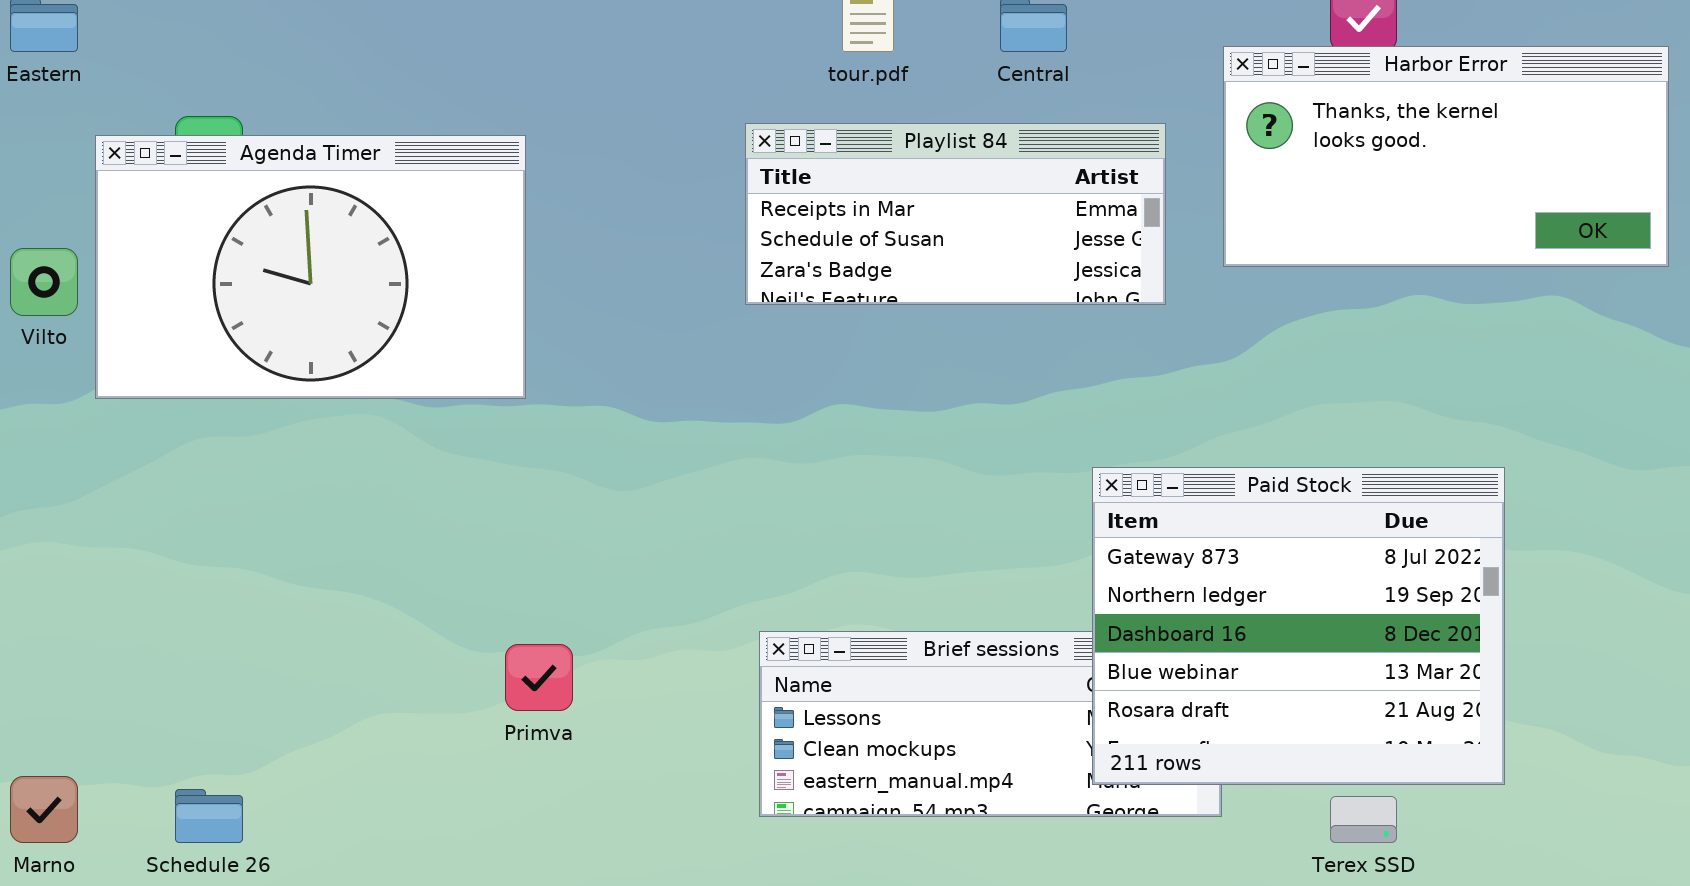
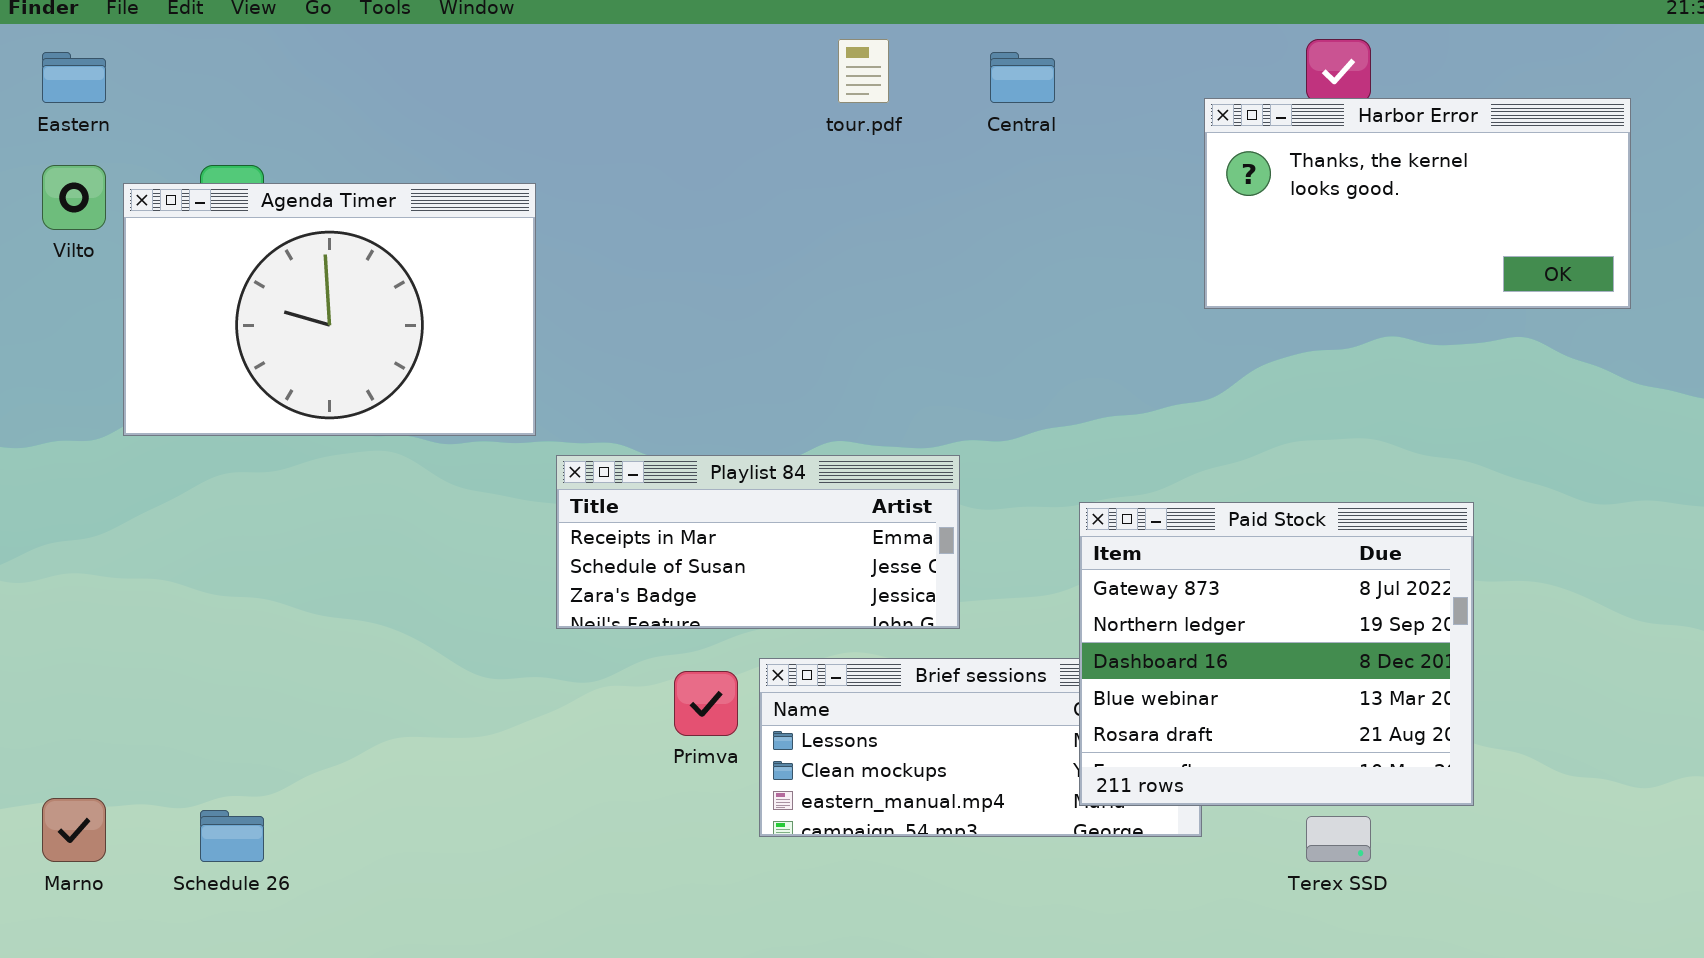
Playlist 84: [745,123,1166,305] -> [556,455,960,629], moved
Vilto: [10,248,78,316] -> [42,165,106,230], moved
Primva: [505,644,573,711] -> [674,671,738,736], moved

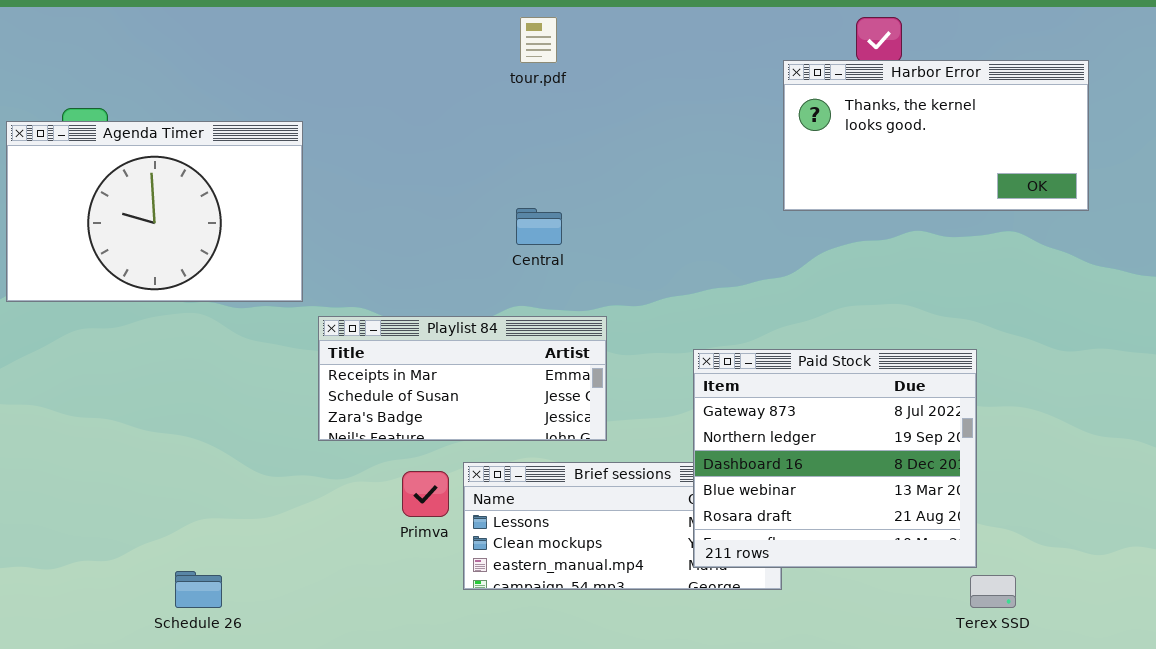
Central: [990,52,1055,103] -> [516,208,562,245], moved
Schedule 26: [200,810,264,862] -> [175,571,222,608], moved
Terex SSD: [1306,816,1371,862] -> [970,575,1016,608], moved

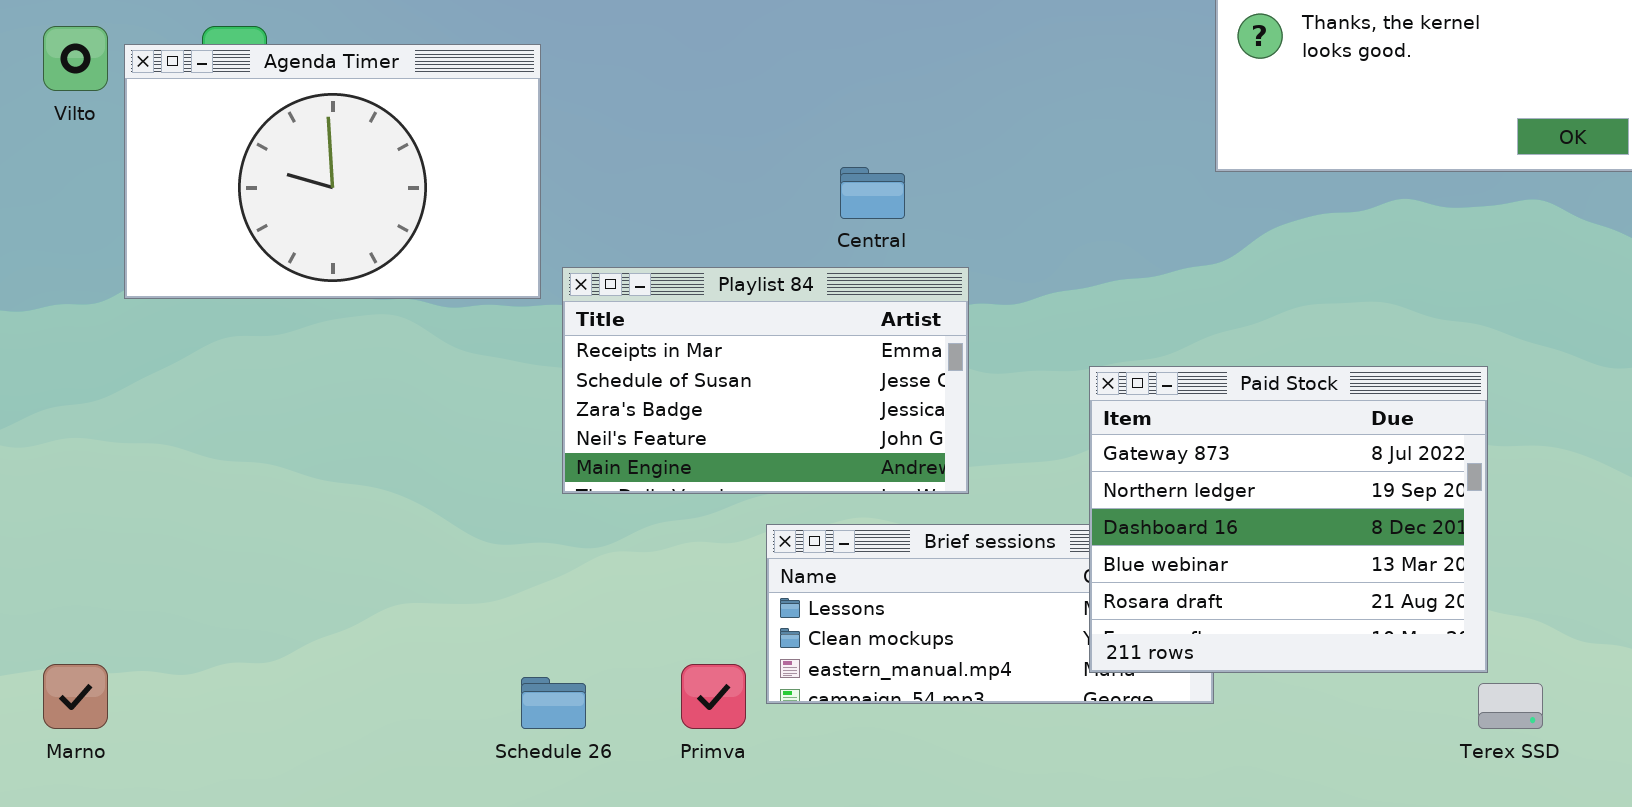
Playlist 84: [318,316,607,441] -> [562,267,969,494], resized
Primva: [402,471,449,517] -> [681,664,746,729], moved
Schedule 26: [175,571,222,608] -> [521,677,586,729], moved

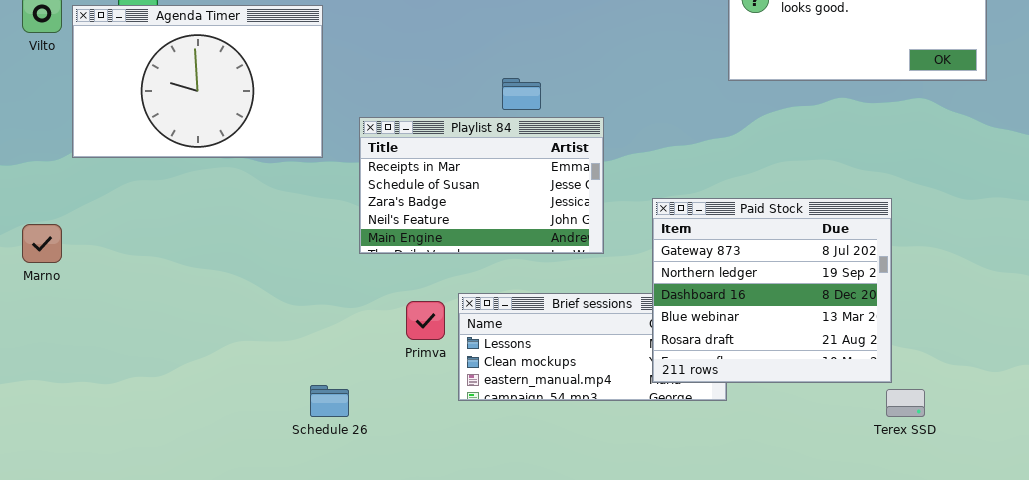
Playlist 84: [562,267,969,494] -> [359,117,604,254], moved
Marno: [43,664,108,729] -> [22,224,62,263], moved
Primva: [681,664,746,729] -> [406,301,445,340], moved

